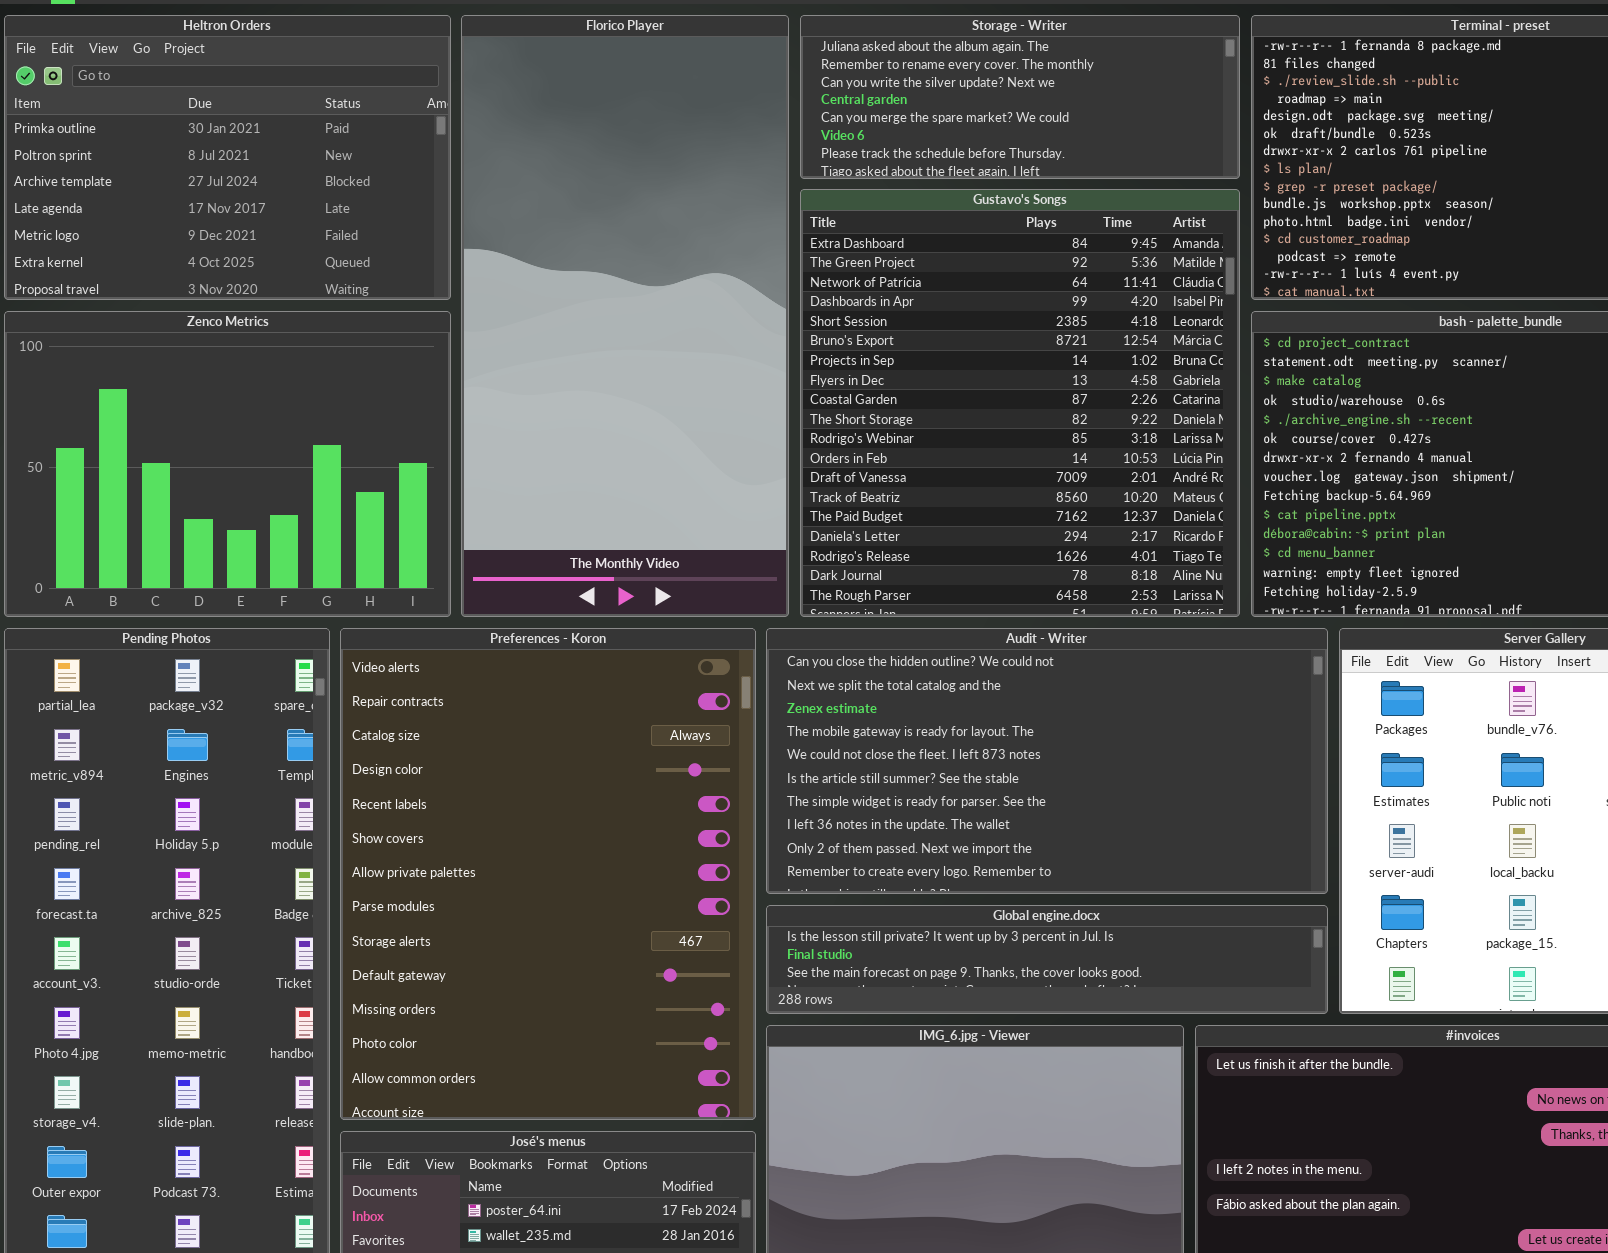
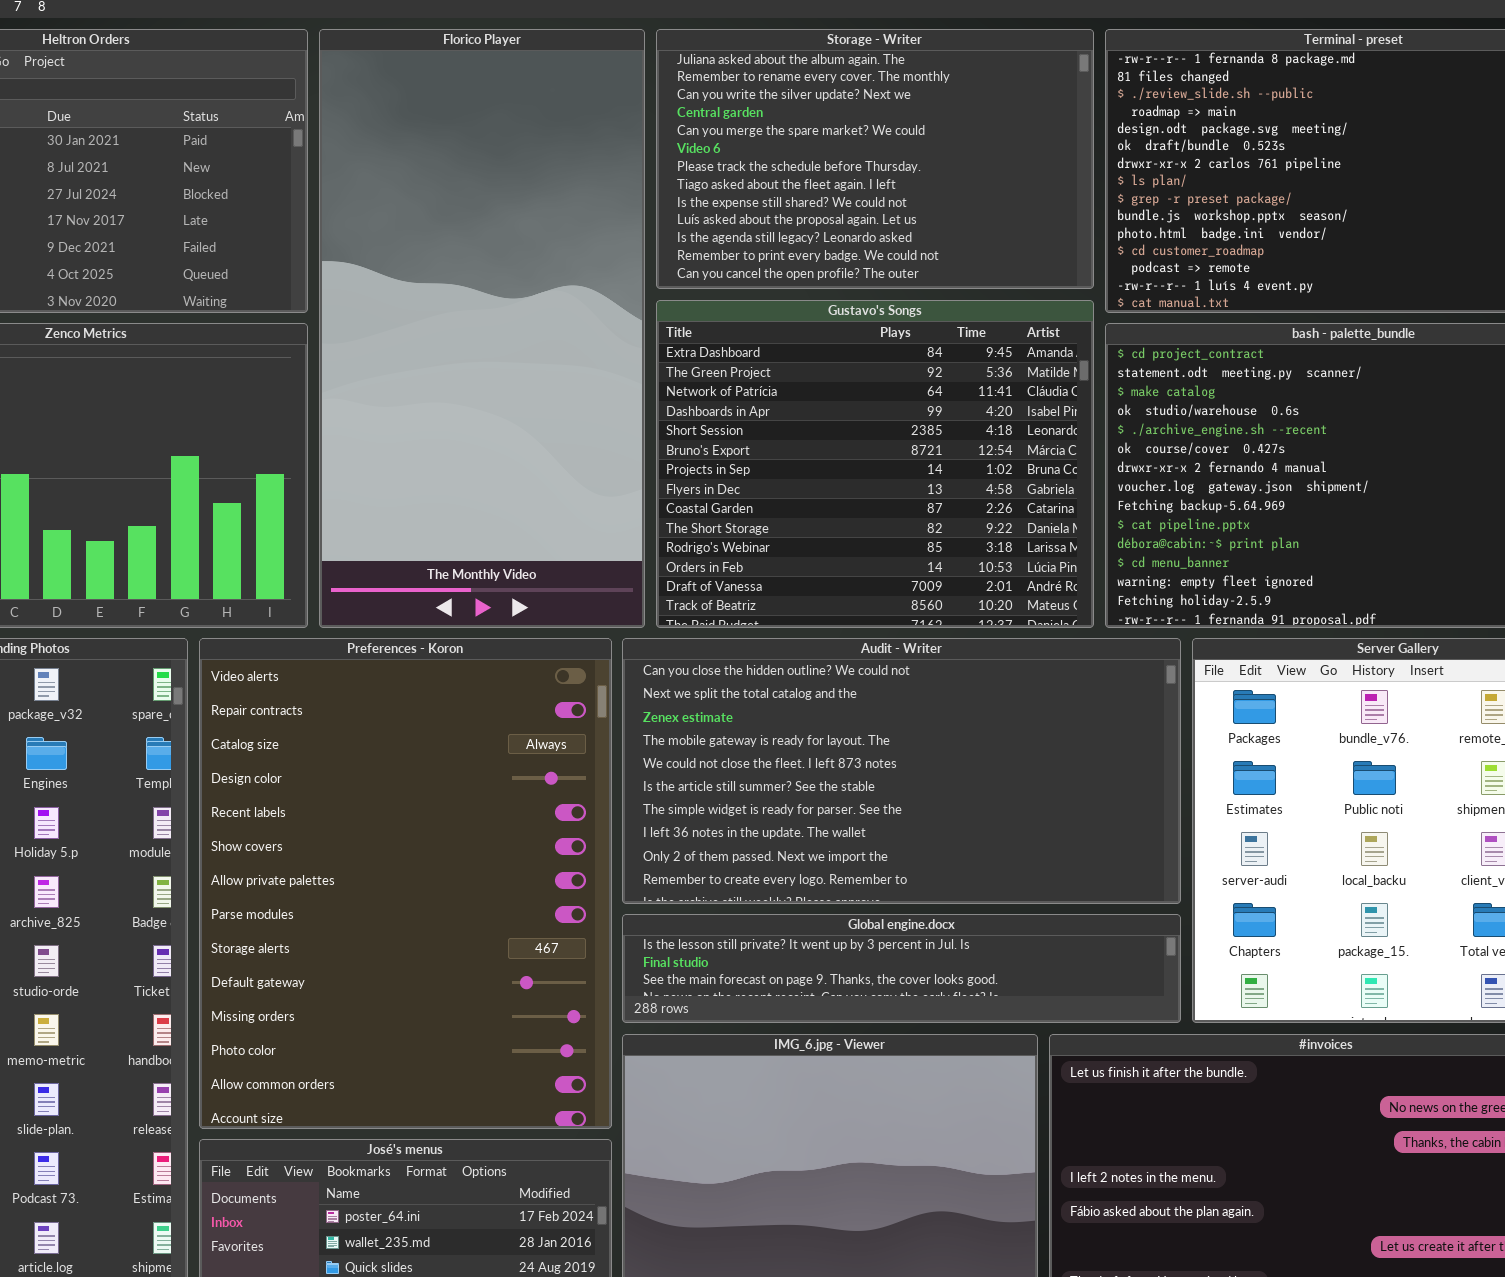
Storage - Writer: [800,15,1240,179] -> [656,29,1094,289], resized
Gustavo's Songs: [800,189,1240,617] -> [656,300,1094,628], resized

